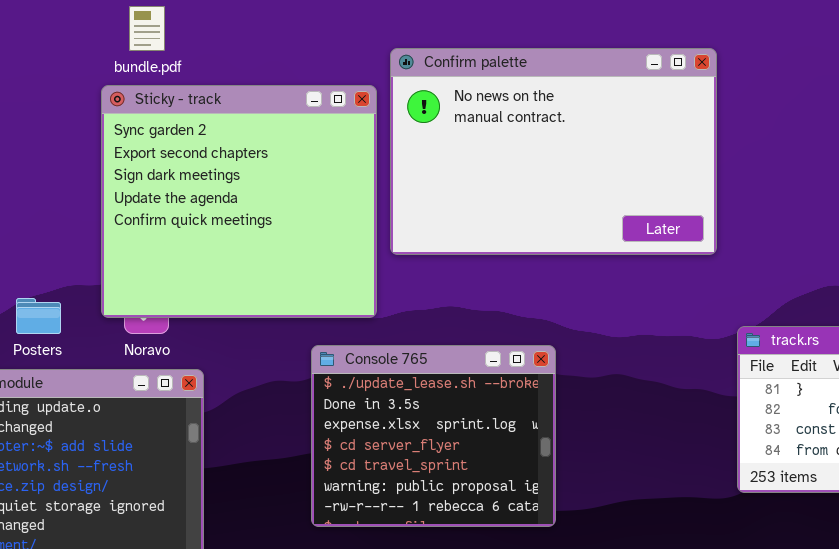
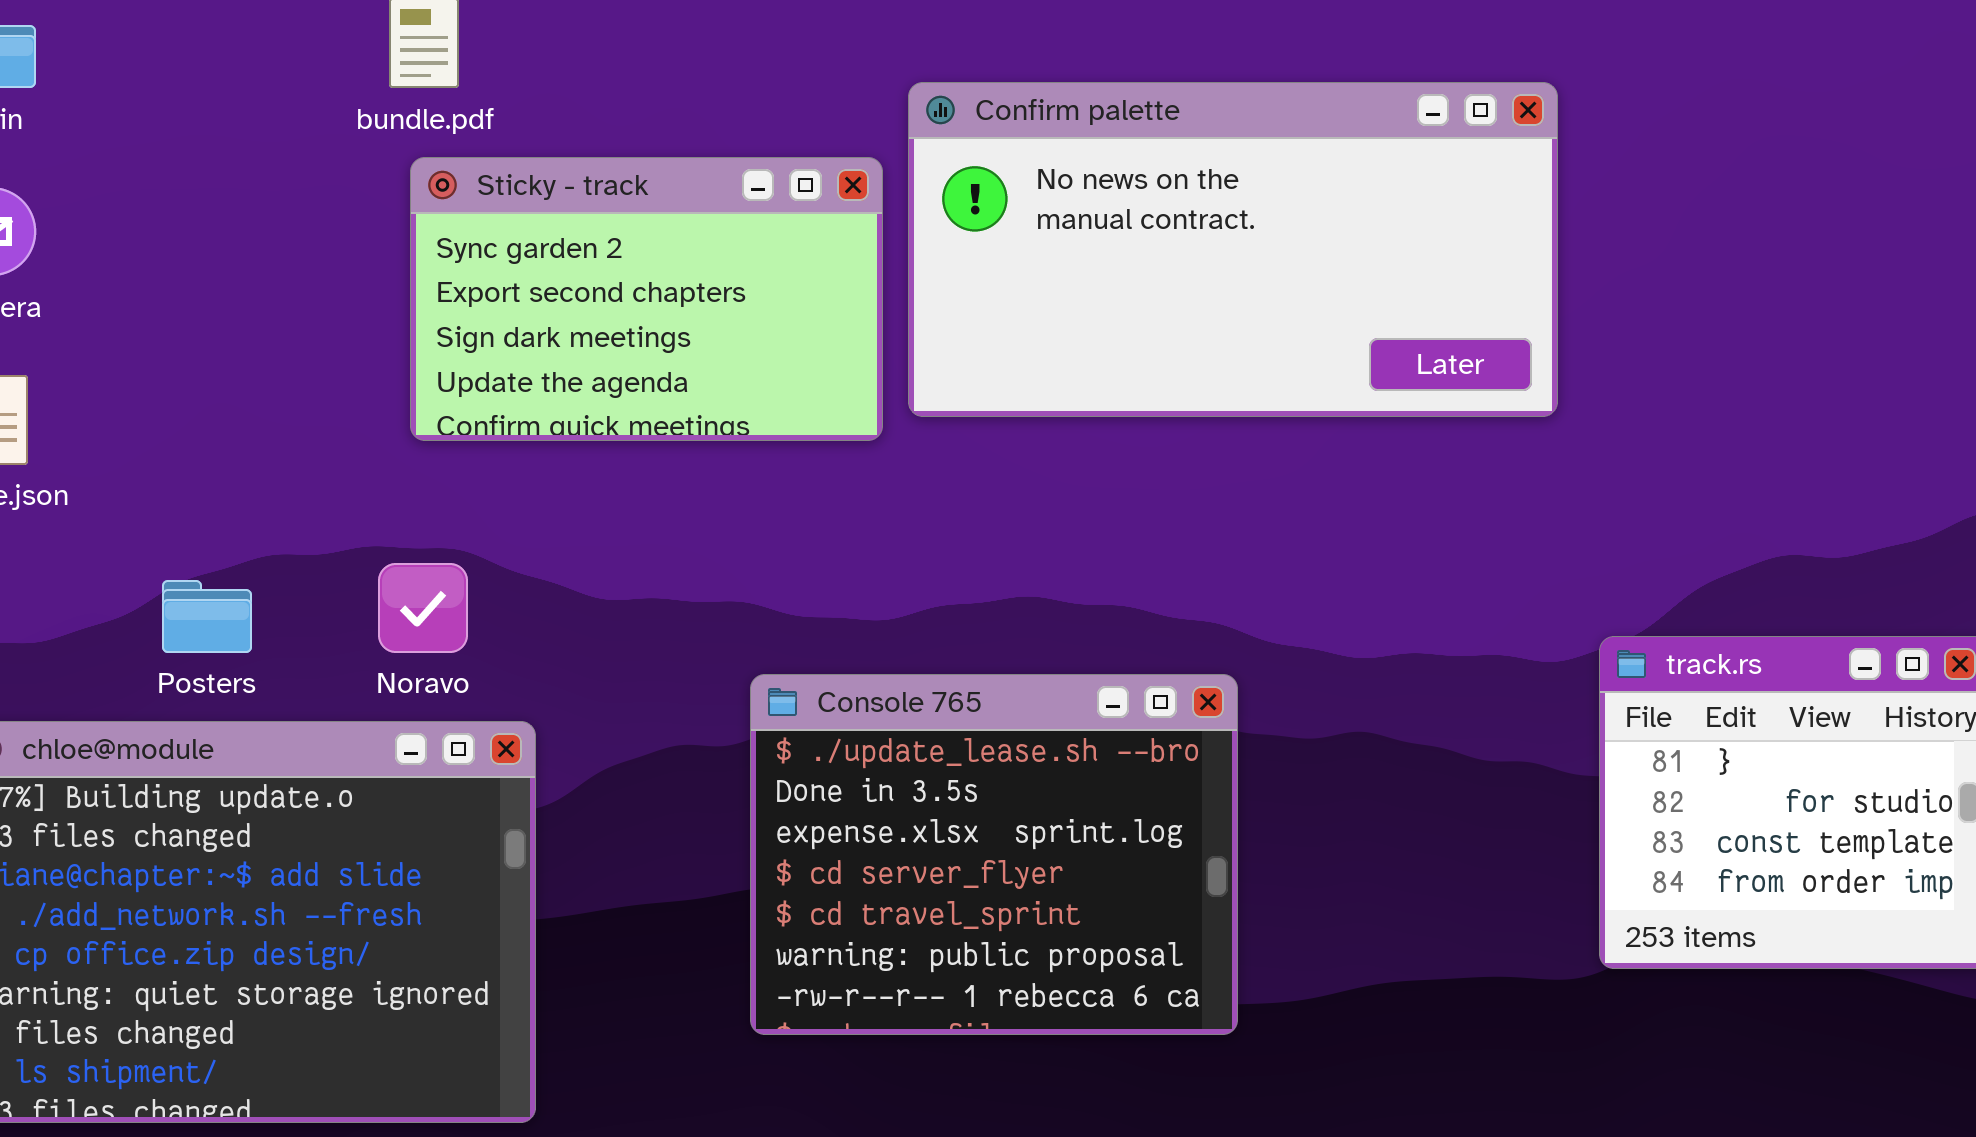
Confirm palette: [390,48,717,255] -> [908,82,1558,417], resized
Sticky - track: [101,85,377,318] -> [410,157,883,441], resized

